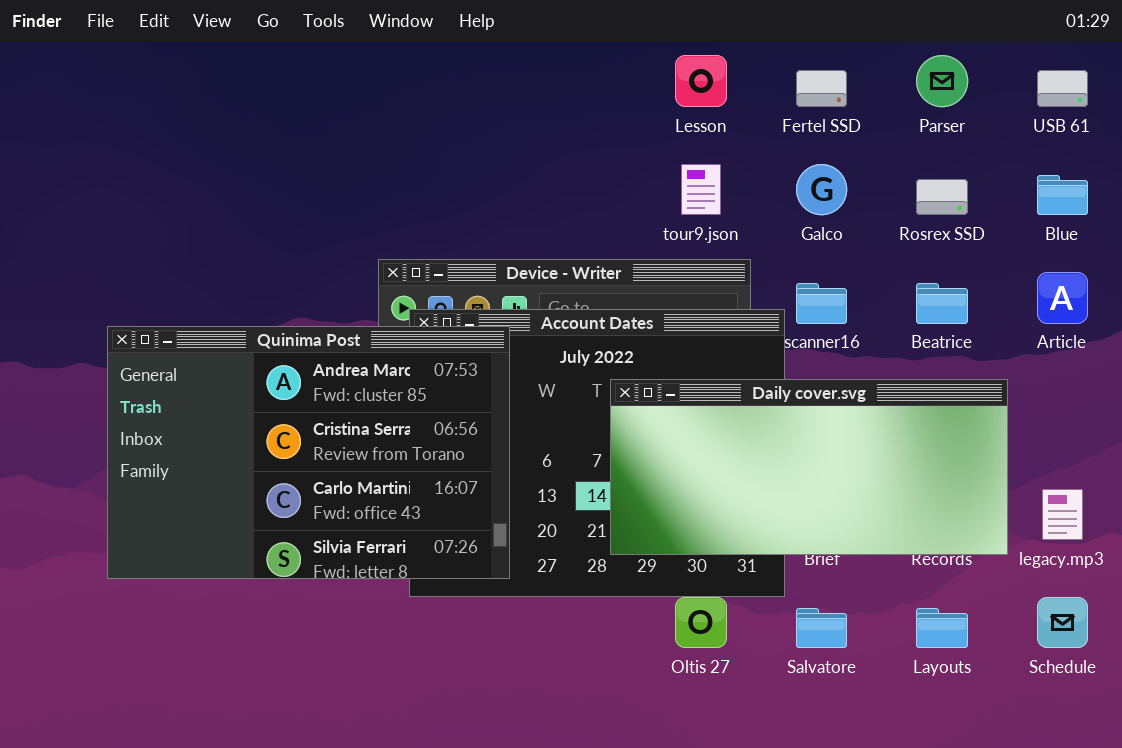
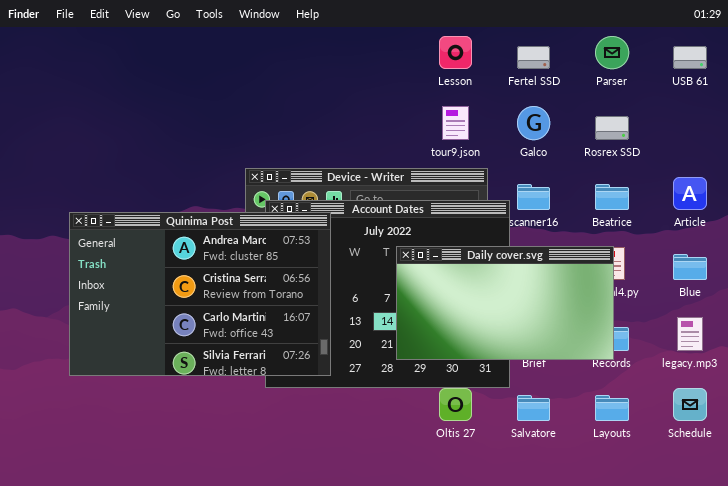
Blue: [1037,175,1088,215] -> [673,254,707,280], moved
Daily cover.svg: [610,379,1008,555] -> [396,246,614,360], resized

